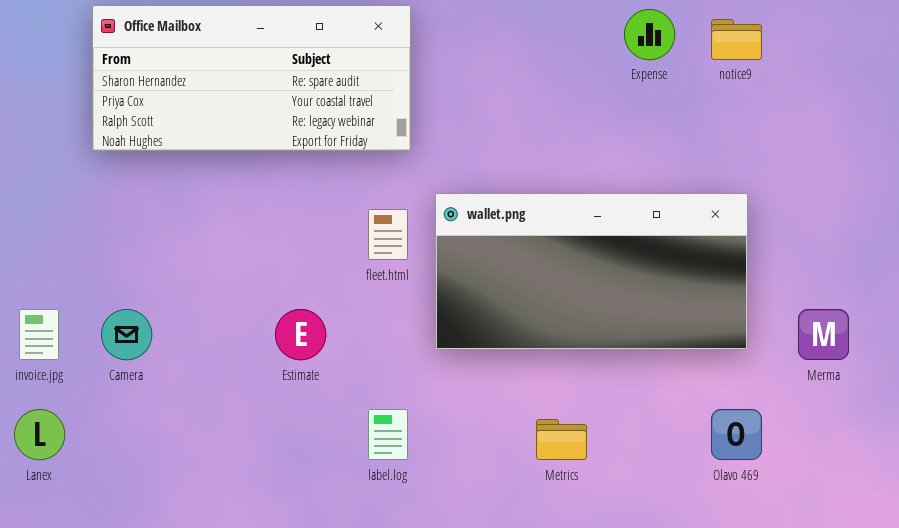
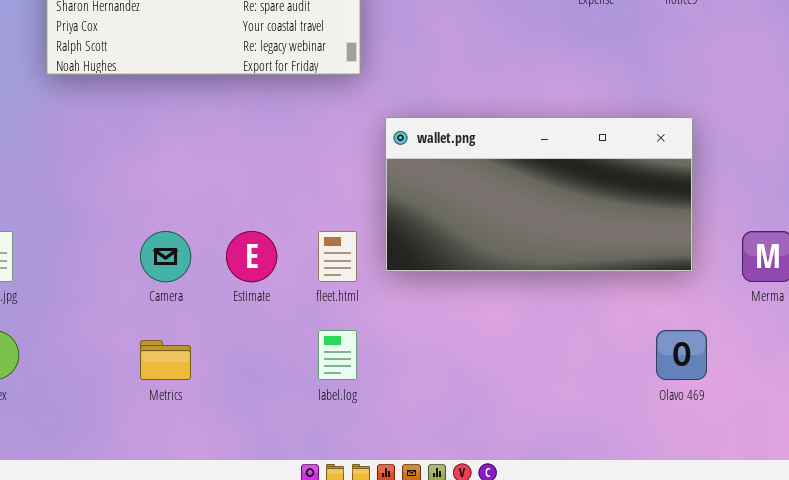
fleet.html: [368,209,408,260] -> [318,231,357,282], moved
Camera: [101,309,152,360] -> [140,231,191,282], moved
Metrics: [536,419,587,460] -> [140,340,191,380], moved

